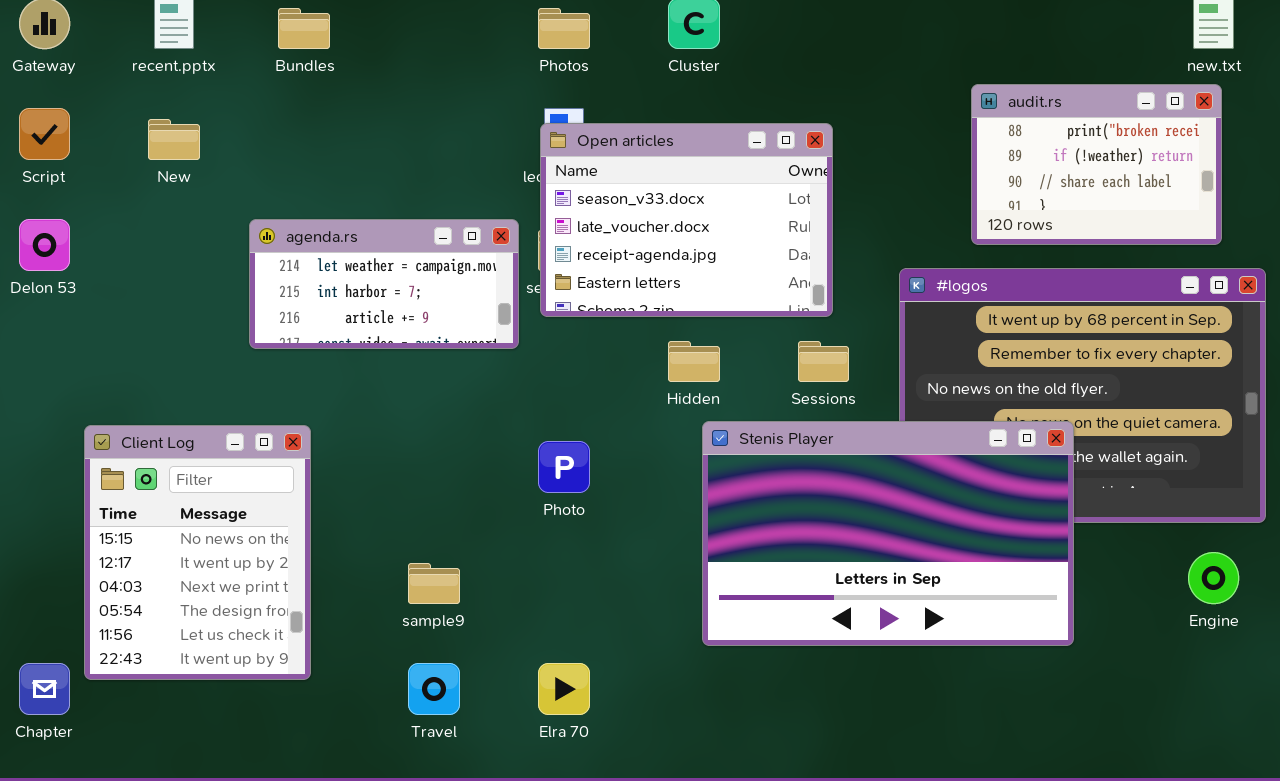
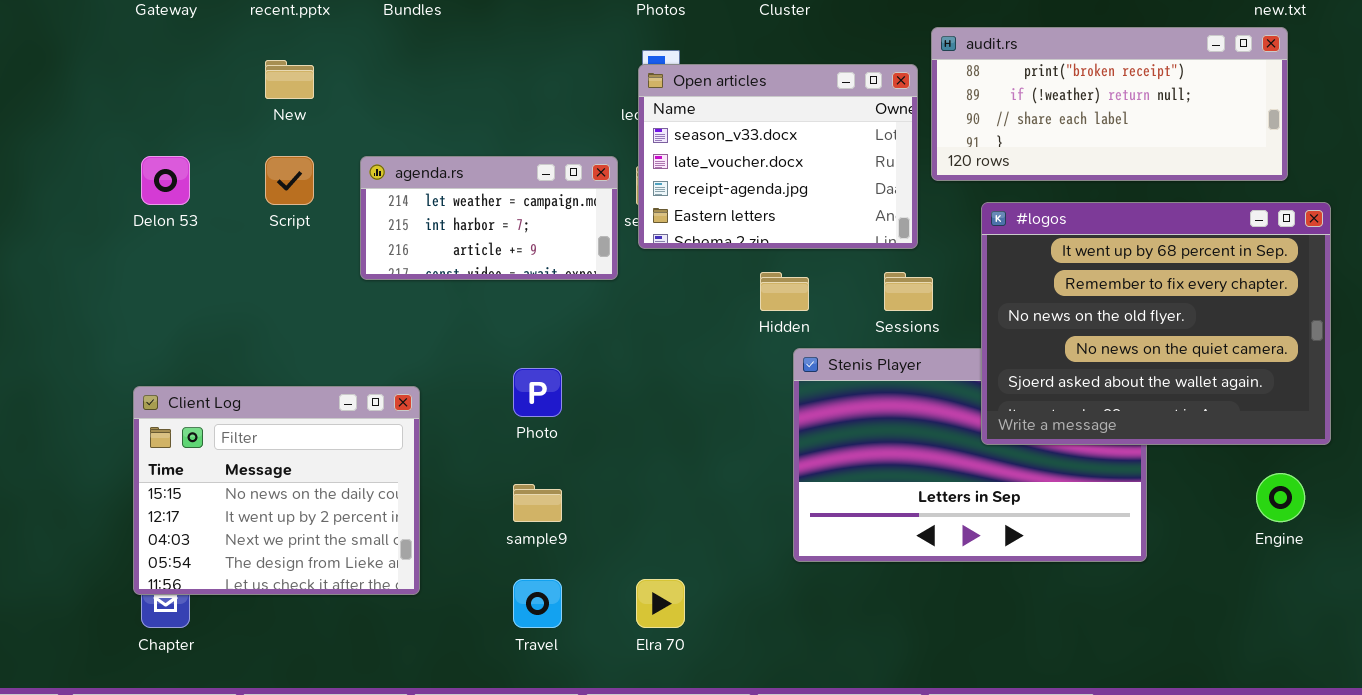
audit.rs: [971,84,1222,245] -> [931,27,1288,181], resized
Script: [19,108,70,160] -> [265,156,314,205], moved
#logos: [899,268,1266,523] -> [981,202,1331,445], raised
Client Log: [84,425,311,680] -> [133,386,420,595], resized
Photo: [538,441,590,493] -> [513,368,562,417], moved

